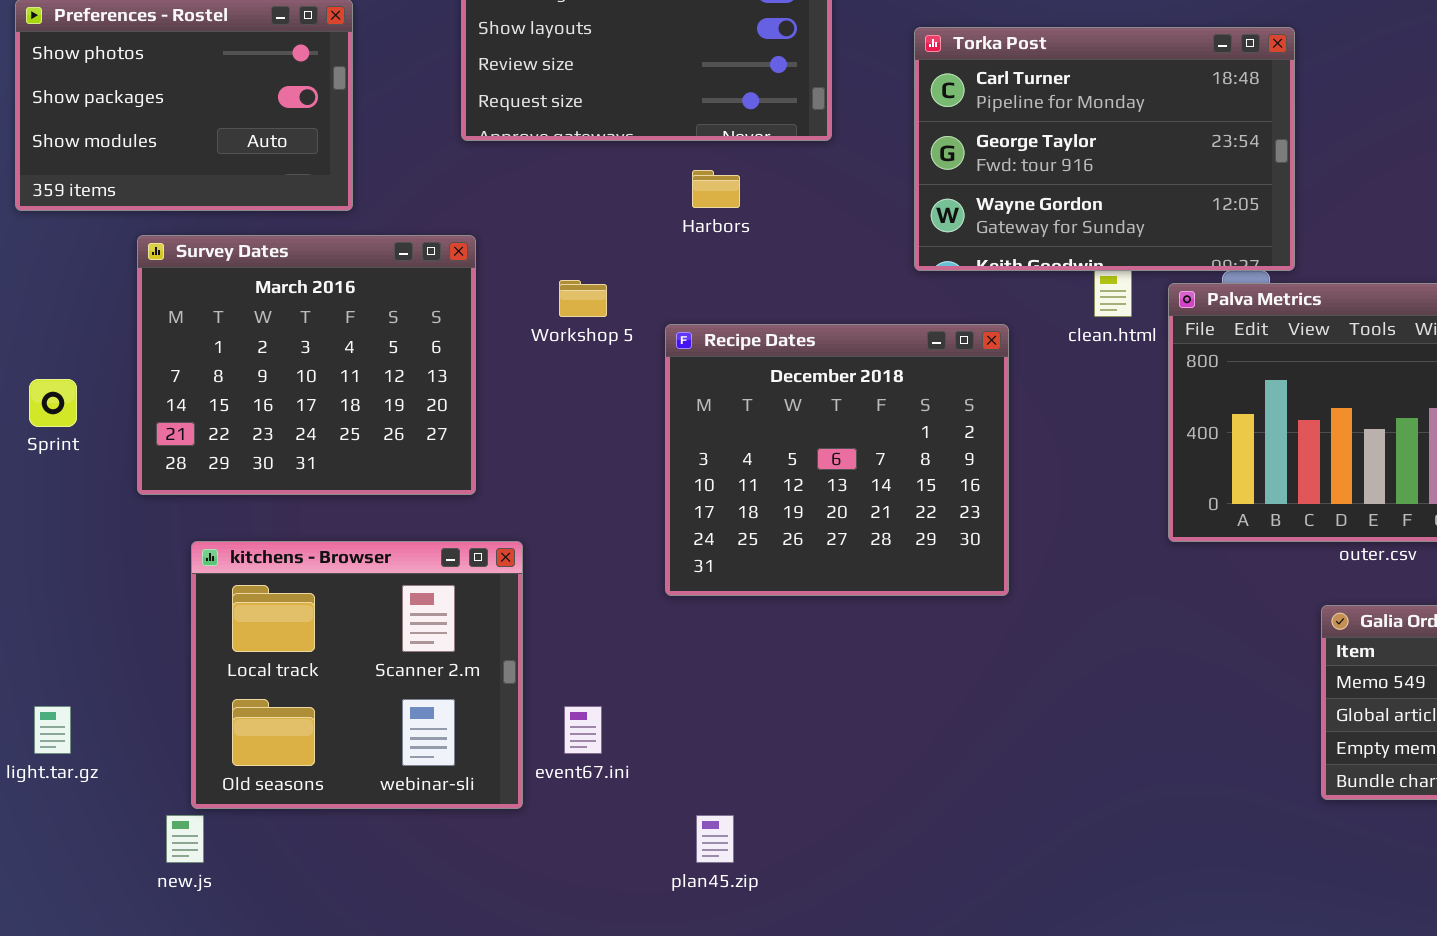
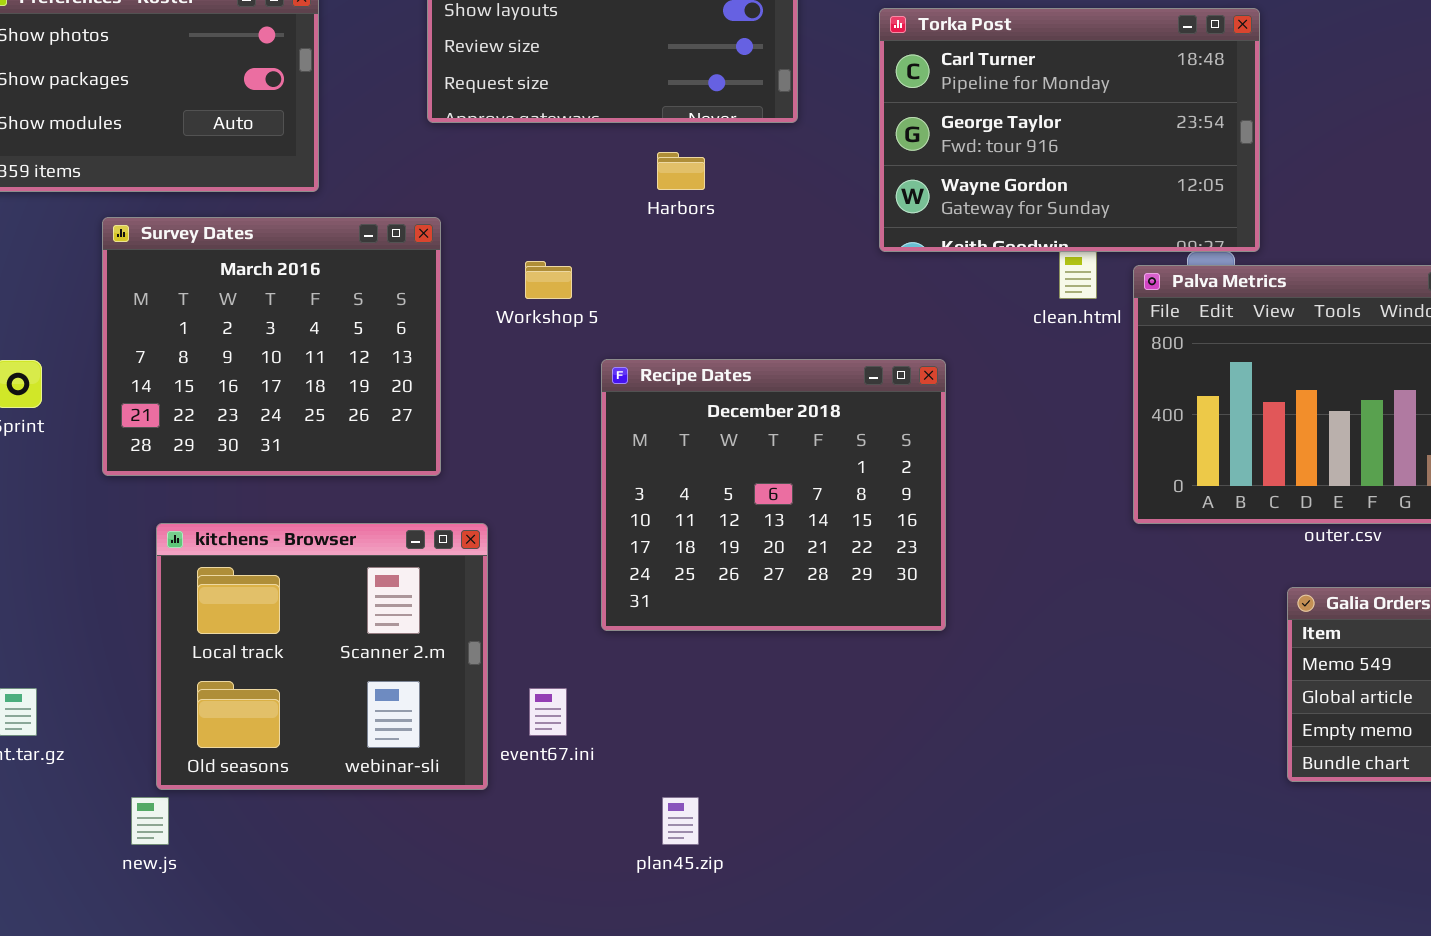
Recipe Dates: [665,324,1009,596] -> [601,359,946,631], moved

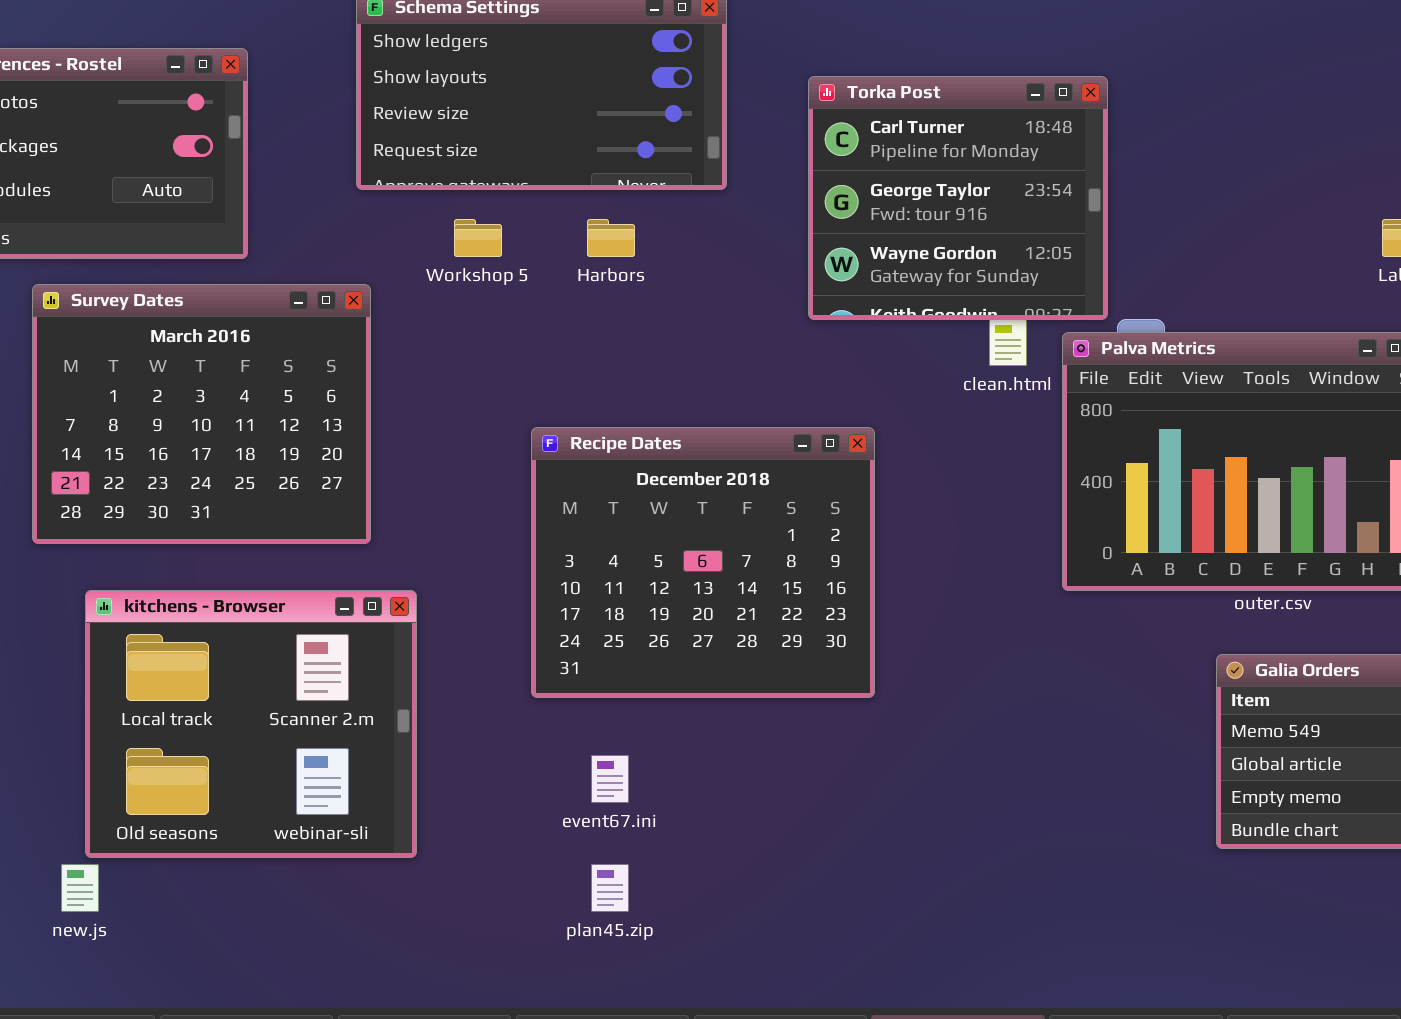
Torka Post: [879,8,1260,252] -> [808,76,1108,320], resized
Workshop 5: [525,261,572,299] -> [454,219,502,257], moved
event67.ini: [529,688,567,736] -> [591,755,629,803], moved

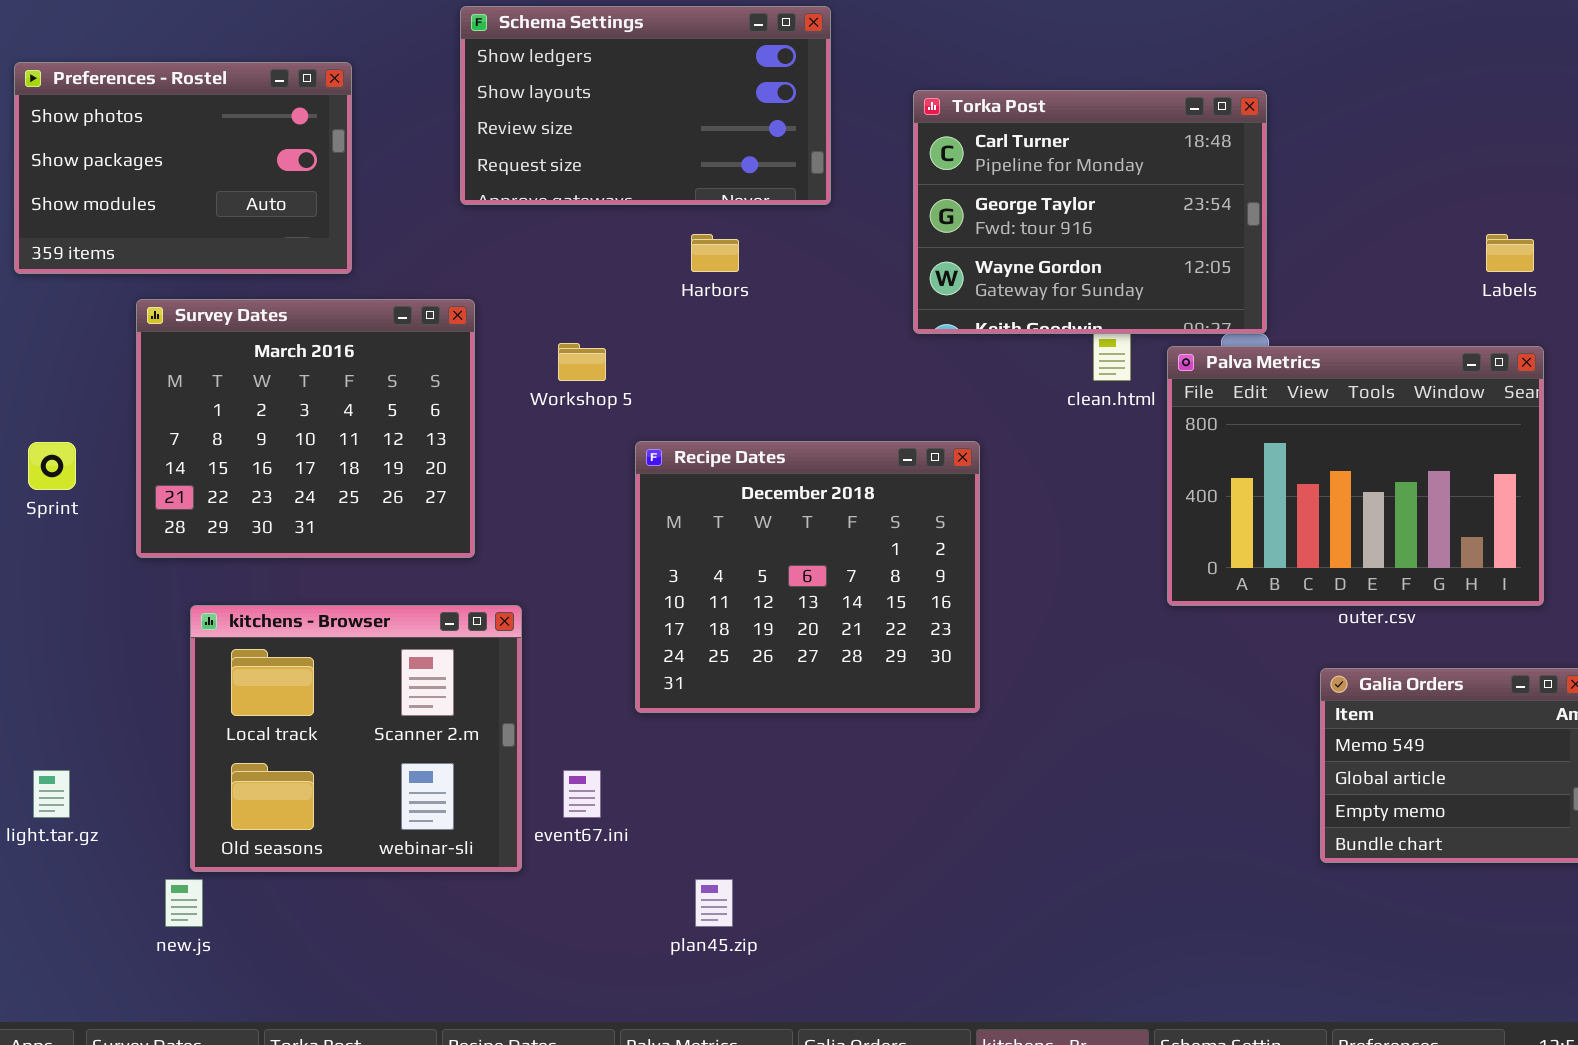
Torka Post: [808,76,1108,320] -> [913,90,1267,334], resized
Workshop 5: [454,219,502,257] -> [558,343,606,381], moved
event67.ini: [591,755,629,803] -> [563,770,601,818], moved

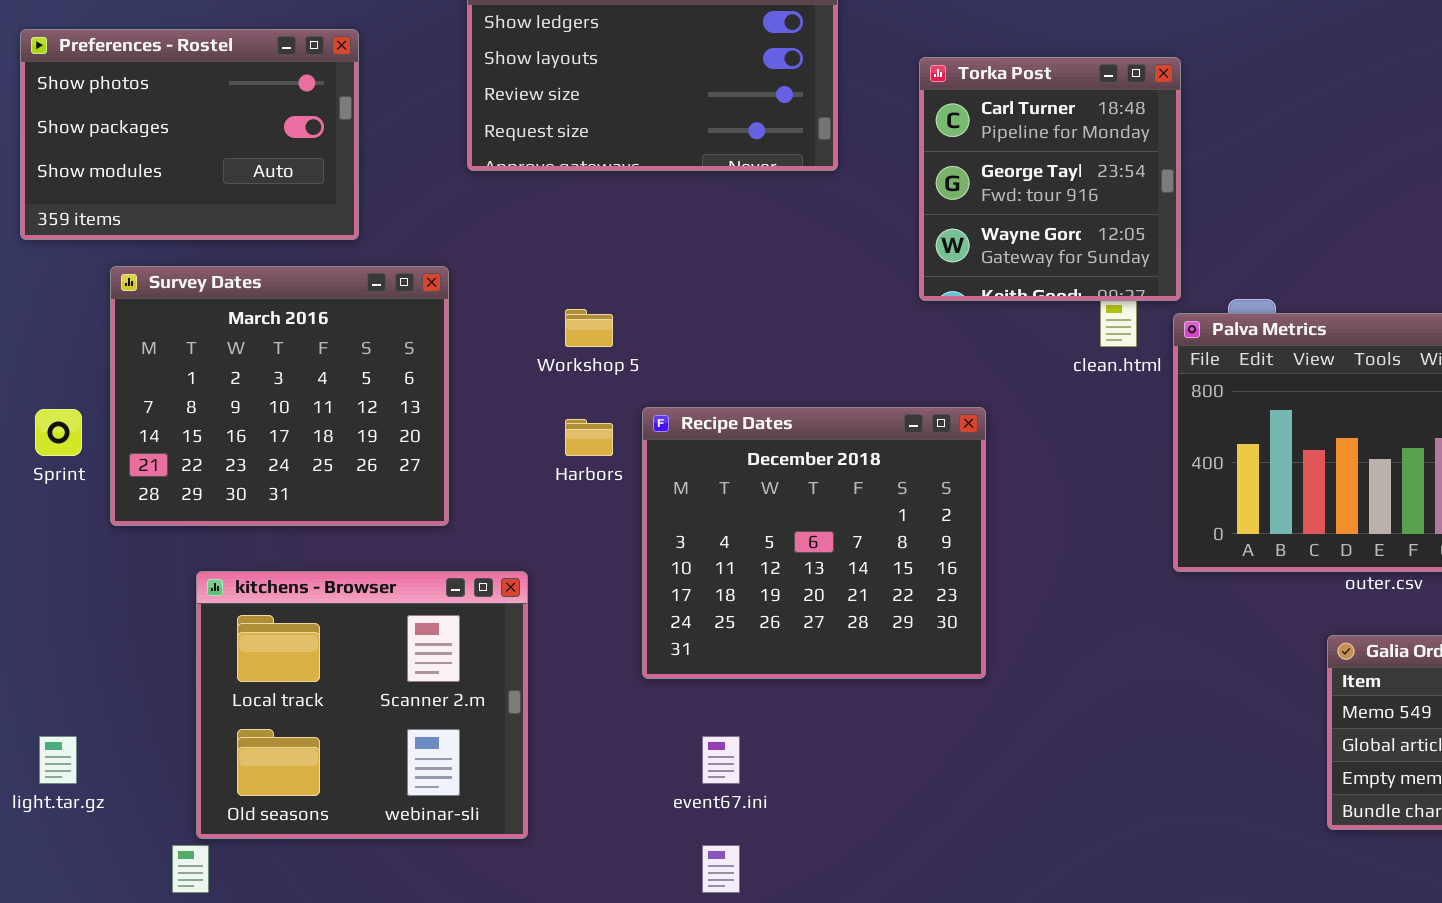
Torka Post: [913,90,1267,334] -> [919,57,1181,301], resized
Harbors: [691,234,739,272] -> [565,419,613,456], moved
Survey Dates: [136,299,475,558] -> [110,266,449,526], moved
event67.ini: [563,770,601,818] -> [702,736,740,784], moved

